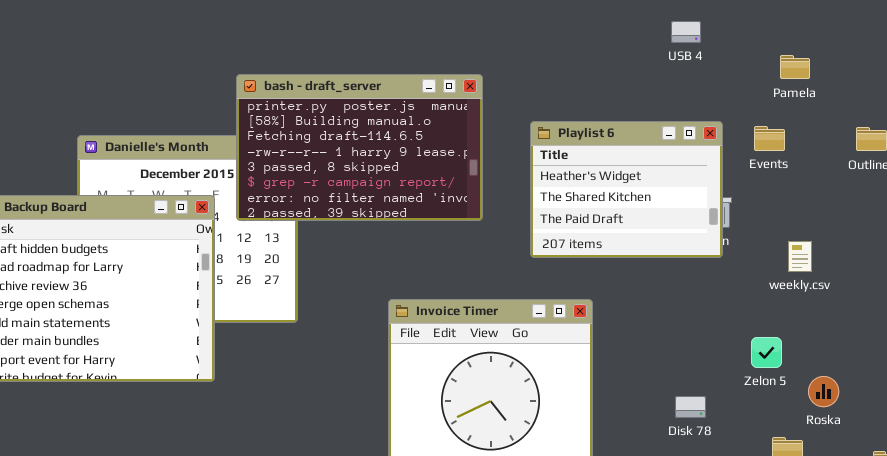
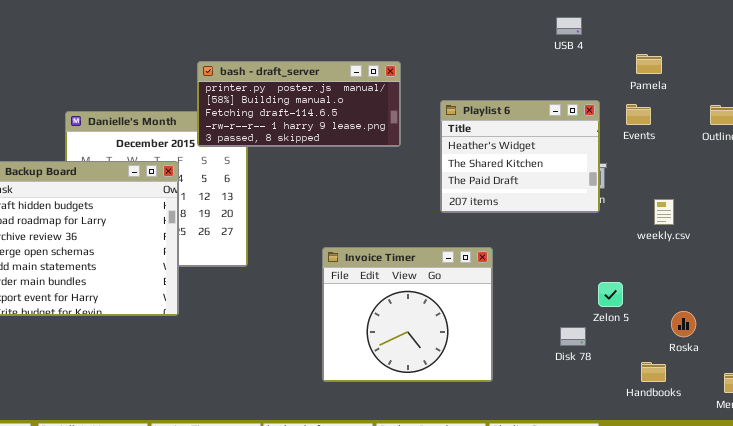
Pamela: [780,55,810,79] -> [636,54,662,74], moved
bash - draft_server: [236,74,483,221] -> [197,61,401,147], resized
Zelon 5: [751,337,782,368] -> [598,282,623,307], moved

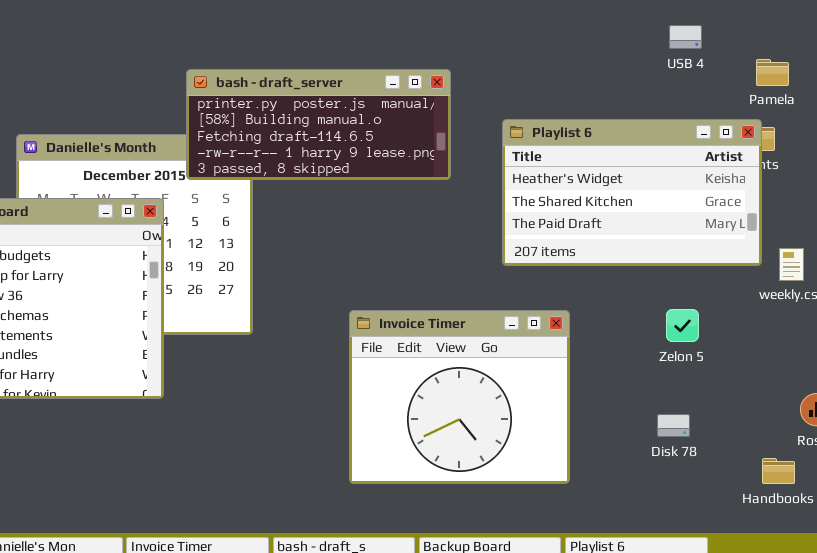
USB 4: [556,17,582,35] -> [669,25,702,49], moved
Playlist 6: [440,100,600,213] -> [502,119,762,266], resized
Zelon 5: [598,282,623,307] -> [666,309,699,342], moved

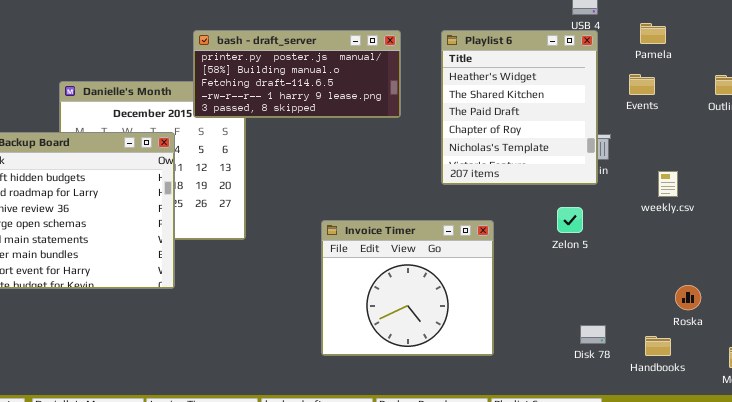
Playlist 6: [502,119,762,266] -> [441,30,598,185], resized
Zelon 5: [666,309,699,342] -> [557,207,583,233], moved
Disk 78: [657,414,690,437] -> [580,325,606,344], moved

